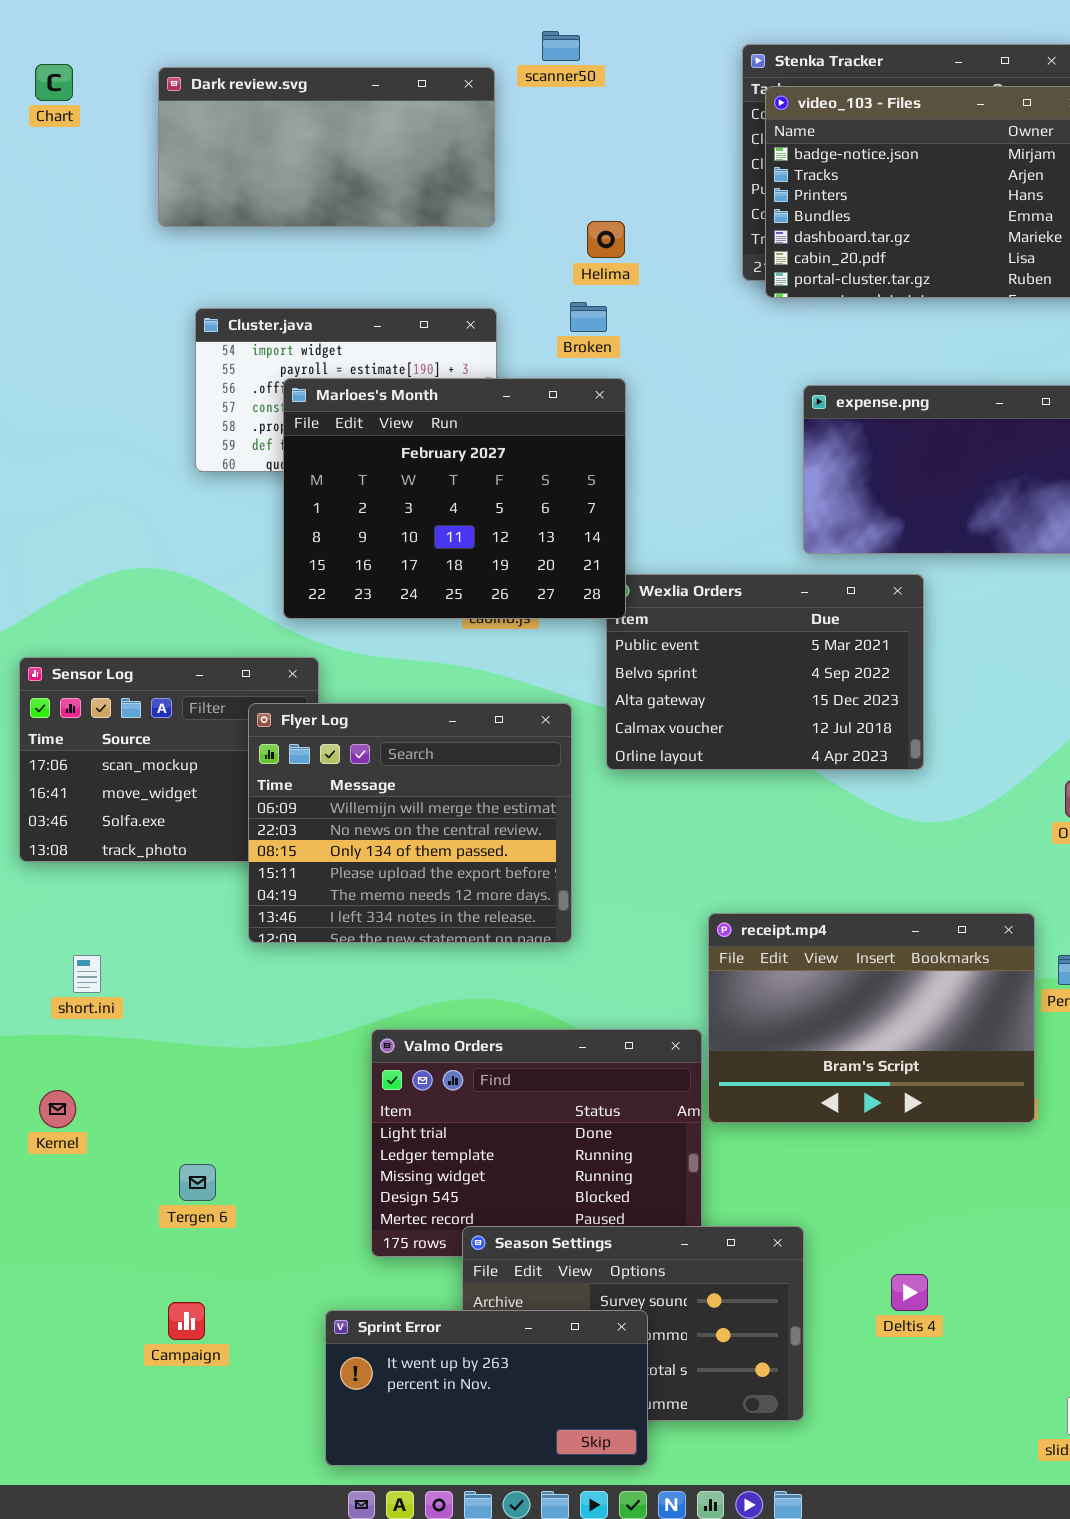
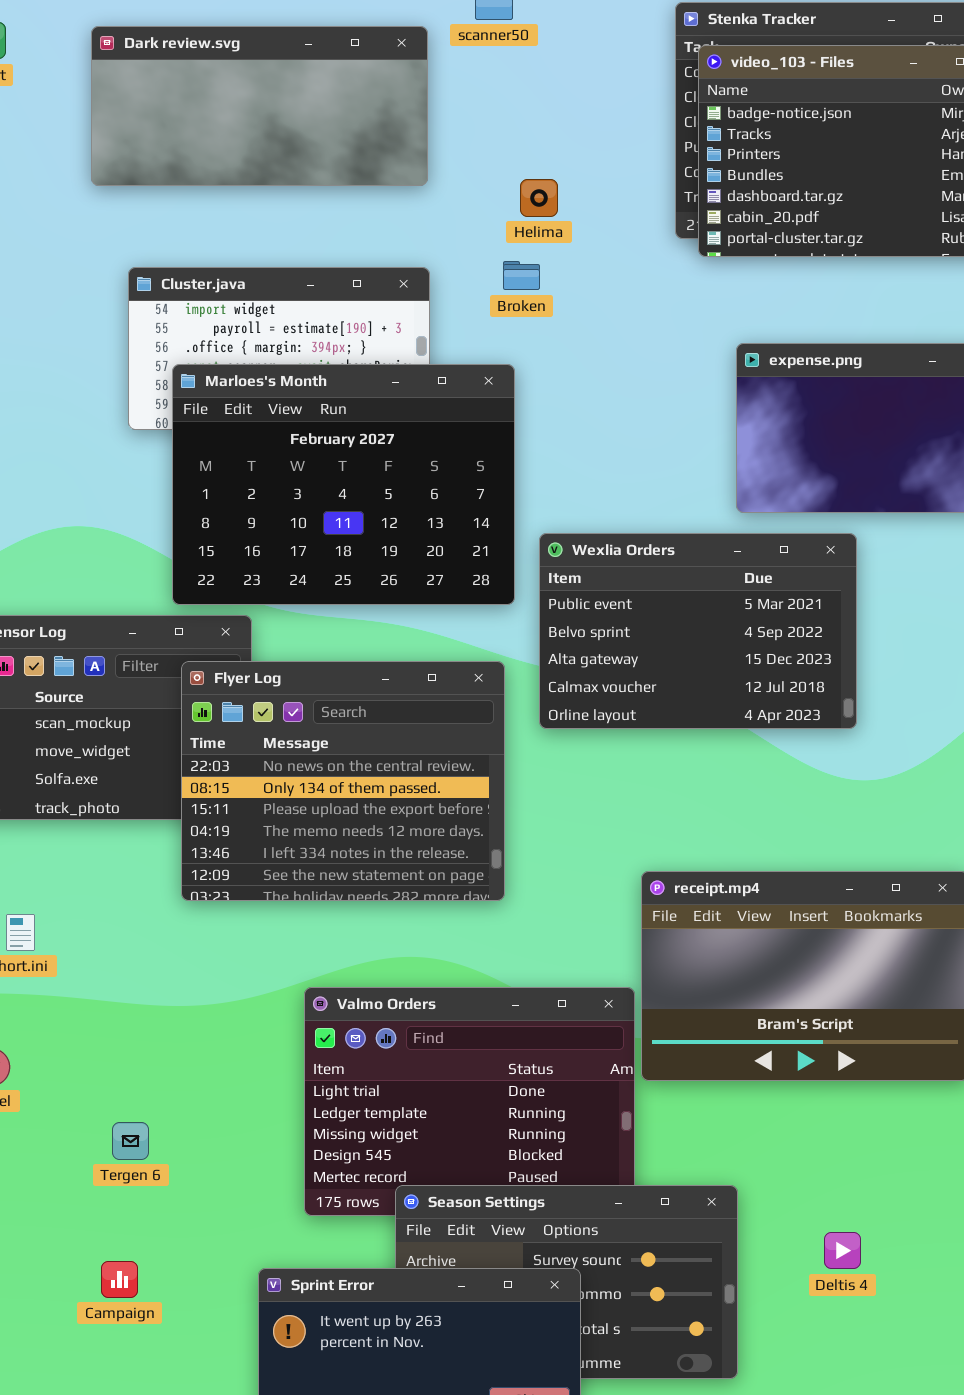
Marloes's Month: [283,378,626,619] -> [172,364,515,605], moved
Flyer Log: [248,703,572,943] -> [181,661,505,901], scrolled down 1 row

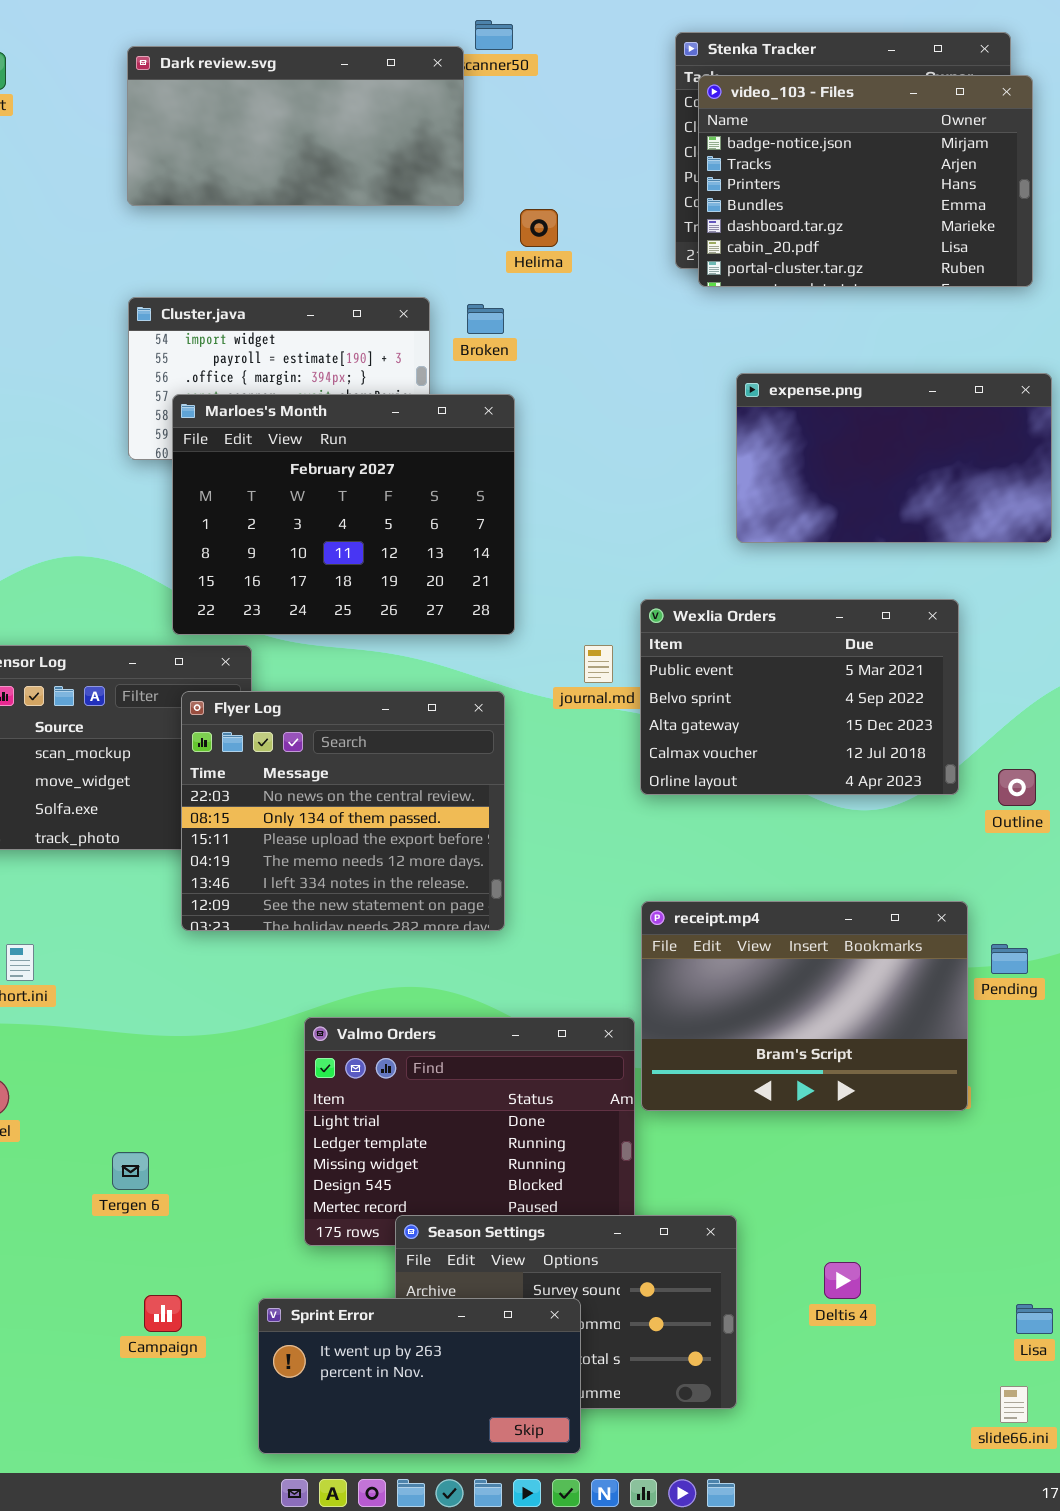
Dark review.svg: [91,26,428,186] -> [127,46,464,206], moved
Broken: [503,261,540,290] -> [467,304,504,334], moved
Wexlia Orders: [539,533,857,729] -> [640,599,959,795], moved
Campaign: [101,1261,138,1298] -> [144,1295,182,1332], moved

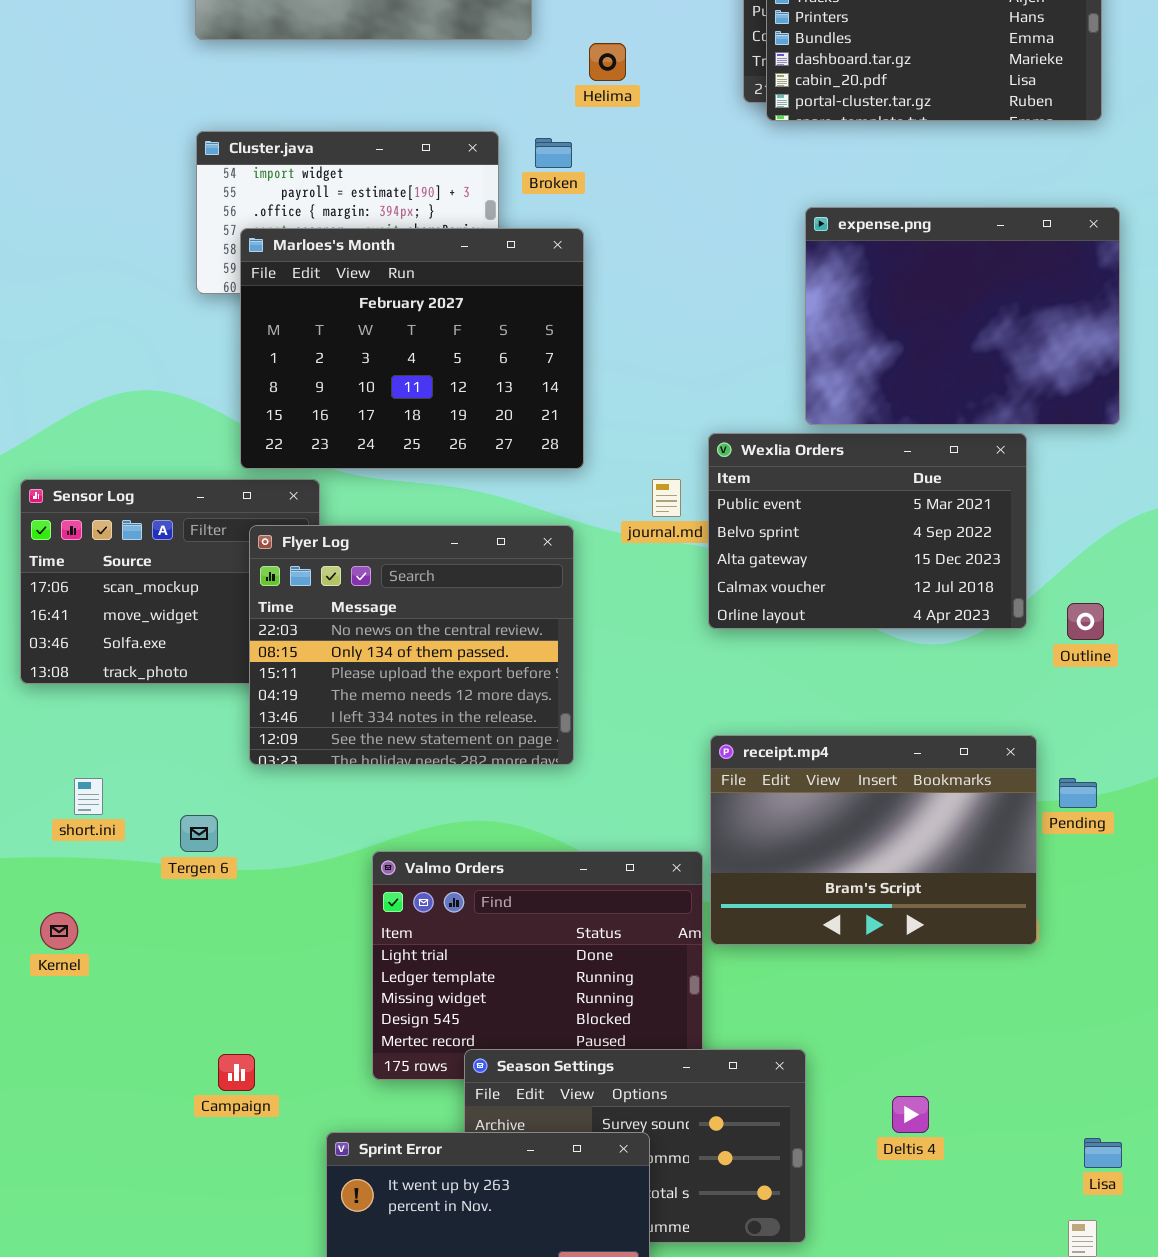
expense.png: [736,373,1052,543] -> [805,207,1120,425], resized
Tergen 6: [112,1152,149,1190] -> [180,815,218,852], moved
Campaign: [144,1295,182,1332] -> [218,1054,255,1091], moved

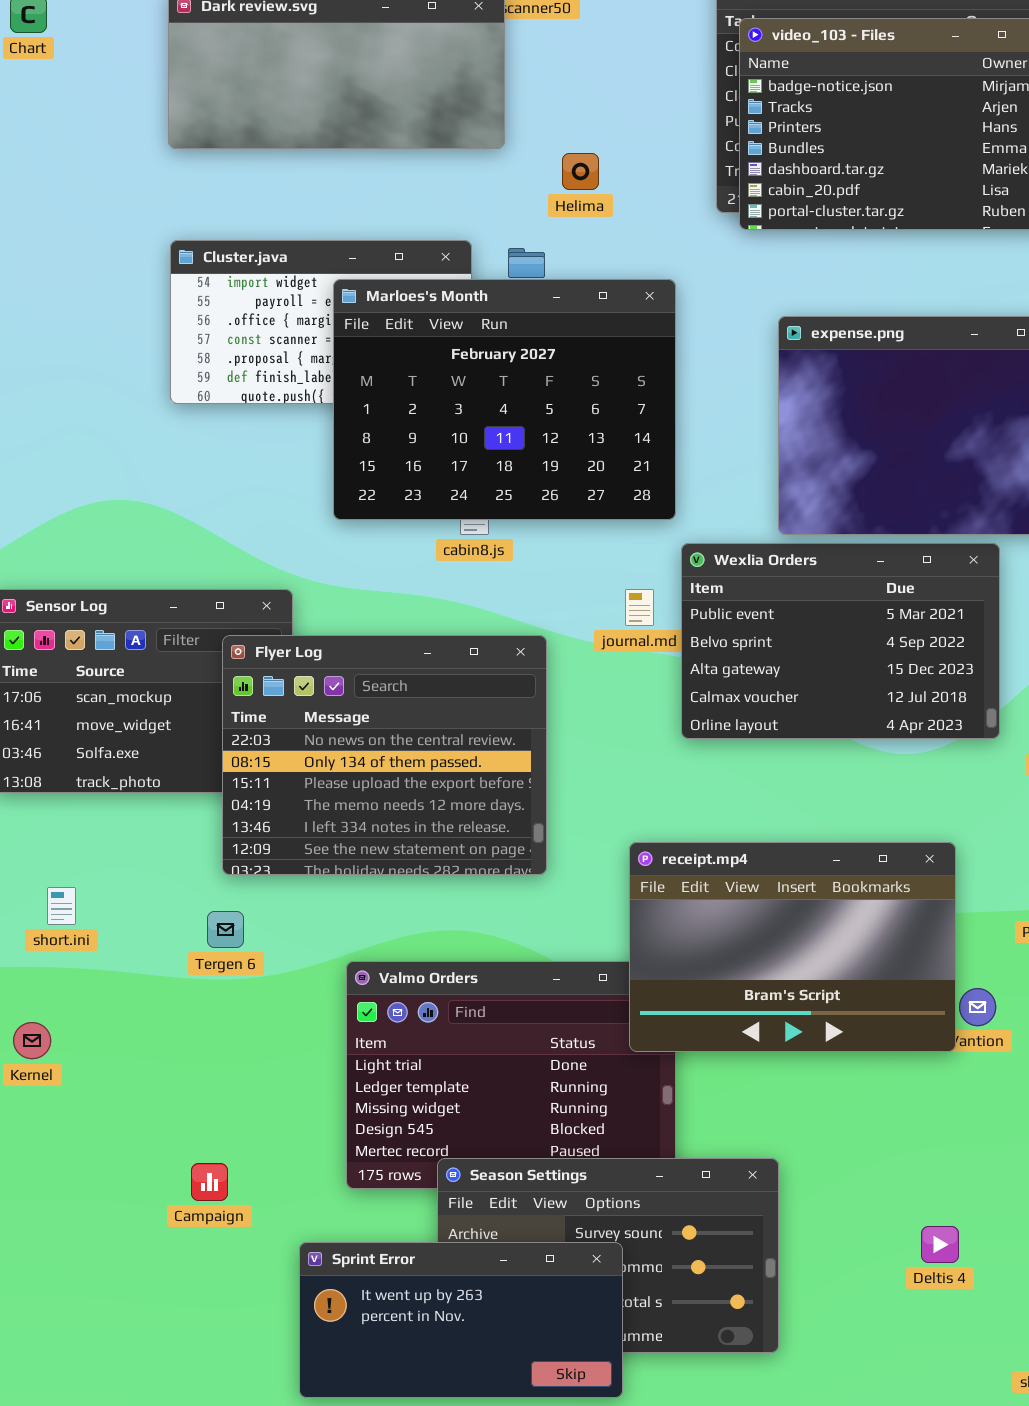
Marloes's Month: [240,228,584,469] -> [333,279,676,520], moved
receipt.mp4: [710,735,1037,945] -> [629,842,956,1052], moved
Tergen 6: [180,815,218,852] -> [207,911,244,948], moved
Deltis 4: [892,1096,929,1133] -> [921,1226,959,1263], moved

